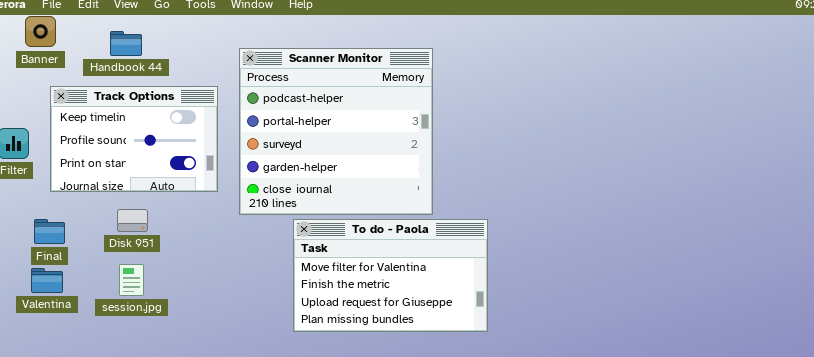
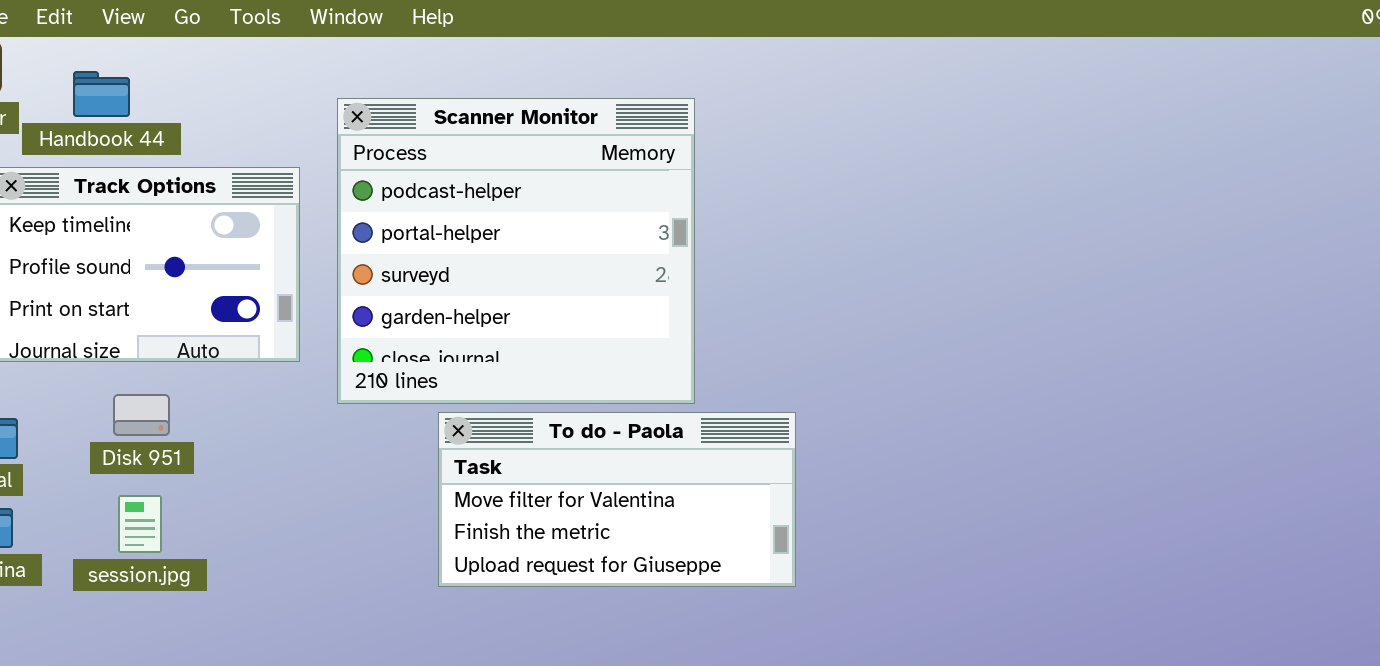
Handbook 44: [110,31,142,56] -> [73,71,130,117], moved
To do - Paola: [293,219,488,332] -> [438,412,796,587], resized

